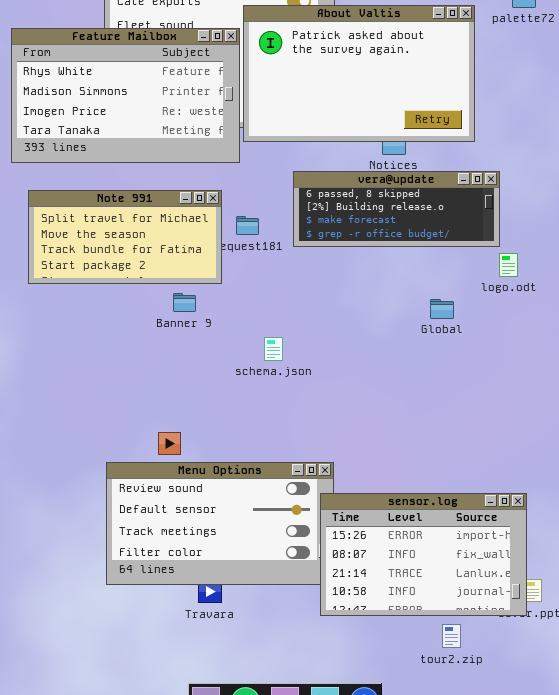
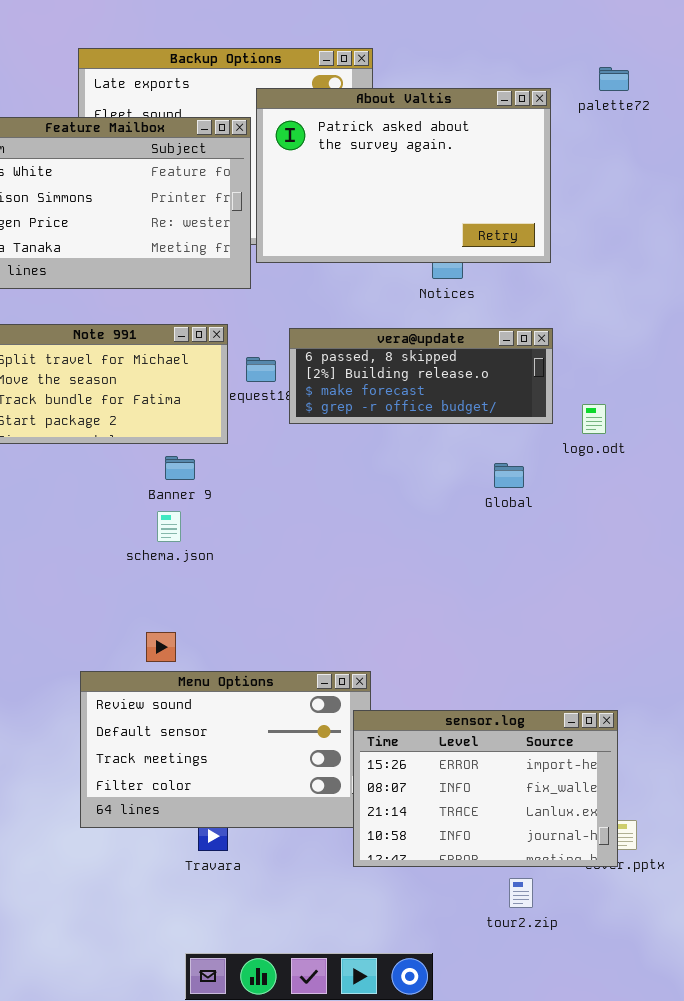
vera@update: [293,171,500,247] -> [289,328,553,424], moved
schema.json: [264,337,283,361] -> [157,511,181,542], moved

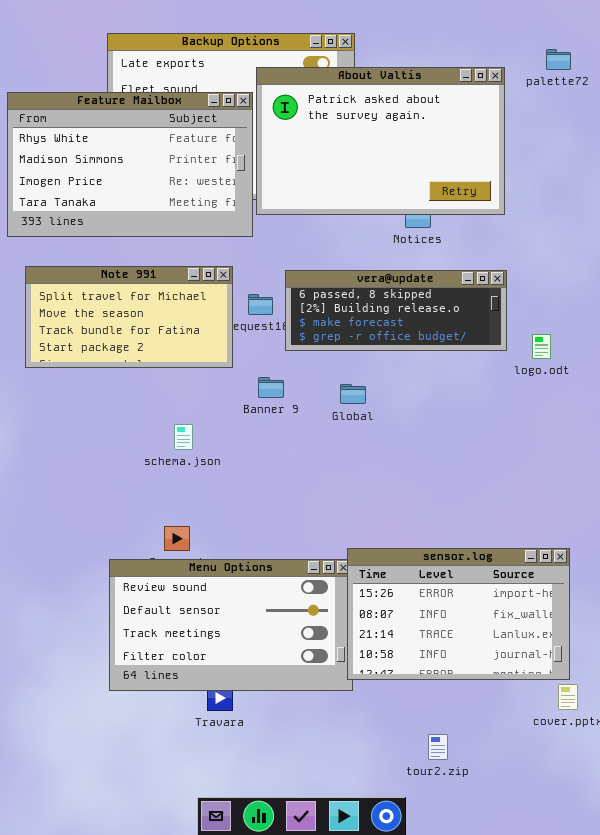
Banner 9: [165,456,195,480] -> [258,377,284,398], moved
Global: [494,463,524,488] -> [340,384,366,404], moved
sensor.log: [353,710,618,867] -> [347,548,570,680], moved
tour2.zip: [509,878,533,908] -> [428,734,448,760], moved

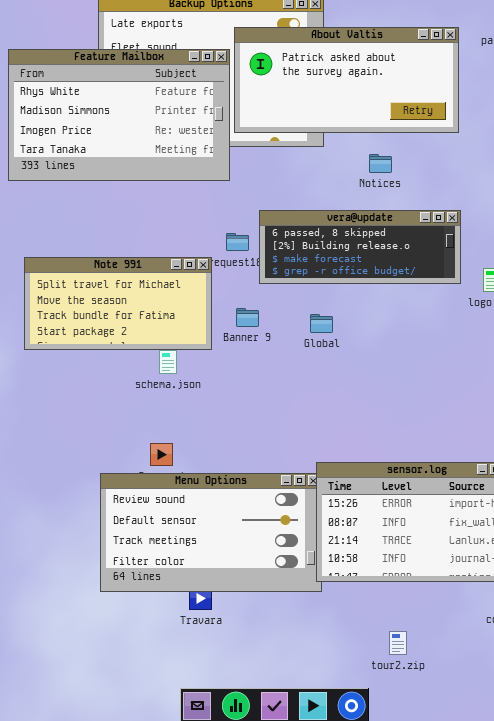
About Valtis: [256,67,505,215] -> [234,27,459,133], resized
Note 991: [25,266,233,368] -> [24,257,212,350], moved

